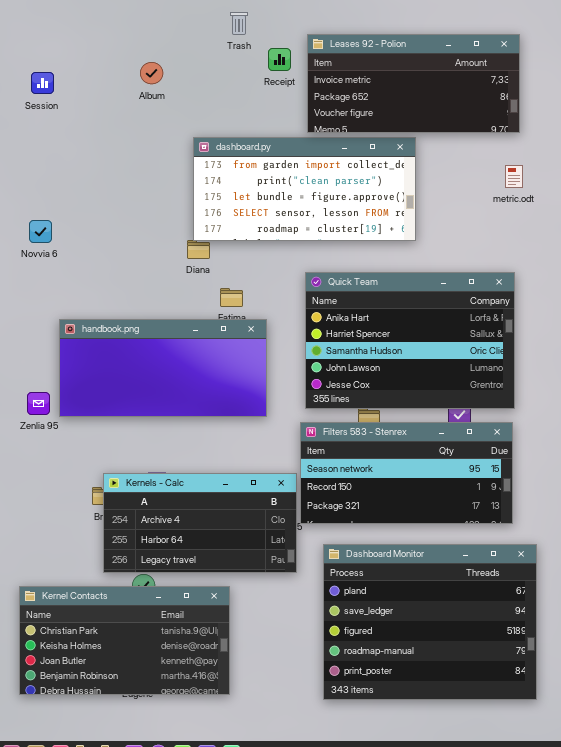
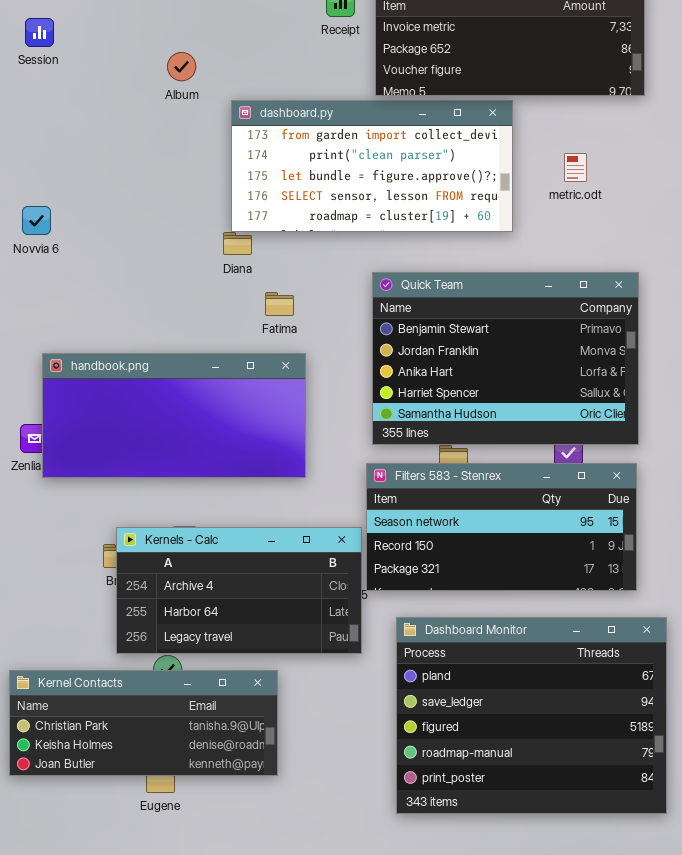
Album: [140,62,163,84] -> [167,52,196,81], moved
metric.odt: [505,165,523,188] -> [564,153,587,182], moved
Quick Team: [305,272,515,409] -> [372,272,639,445], scrolled up 2 rows
handbook.png: [59,319,267,417] -> [42,353,306,478], moved
Kernel Contacts: [19,586,230,695] -> [9,670,278,776], resized

